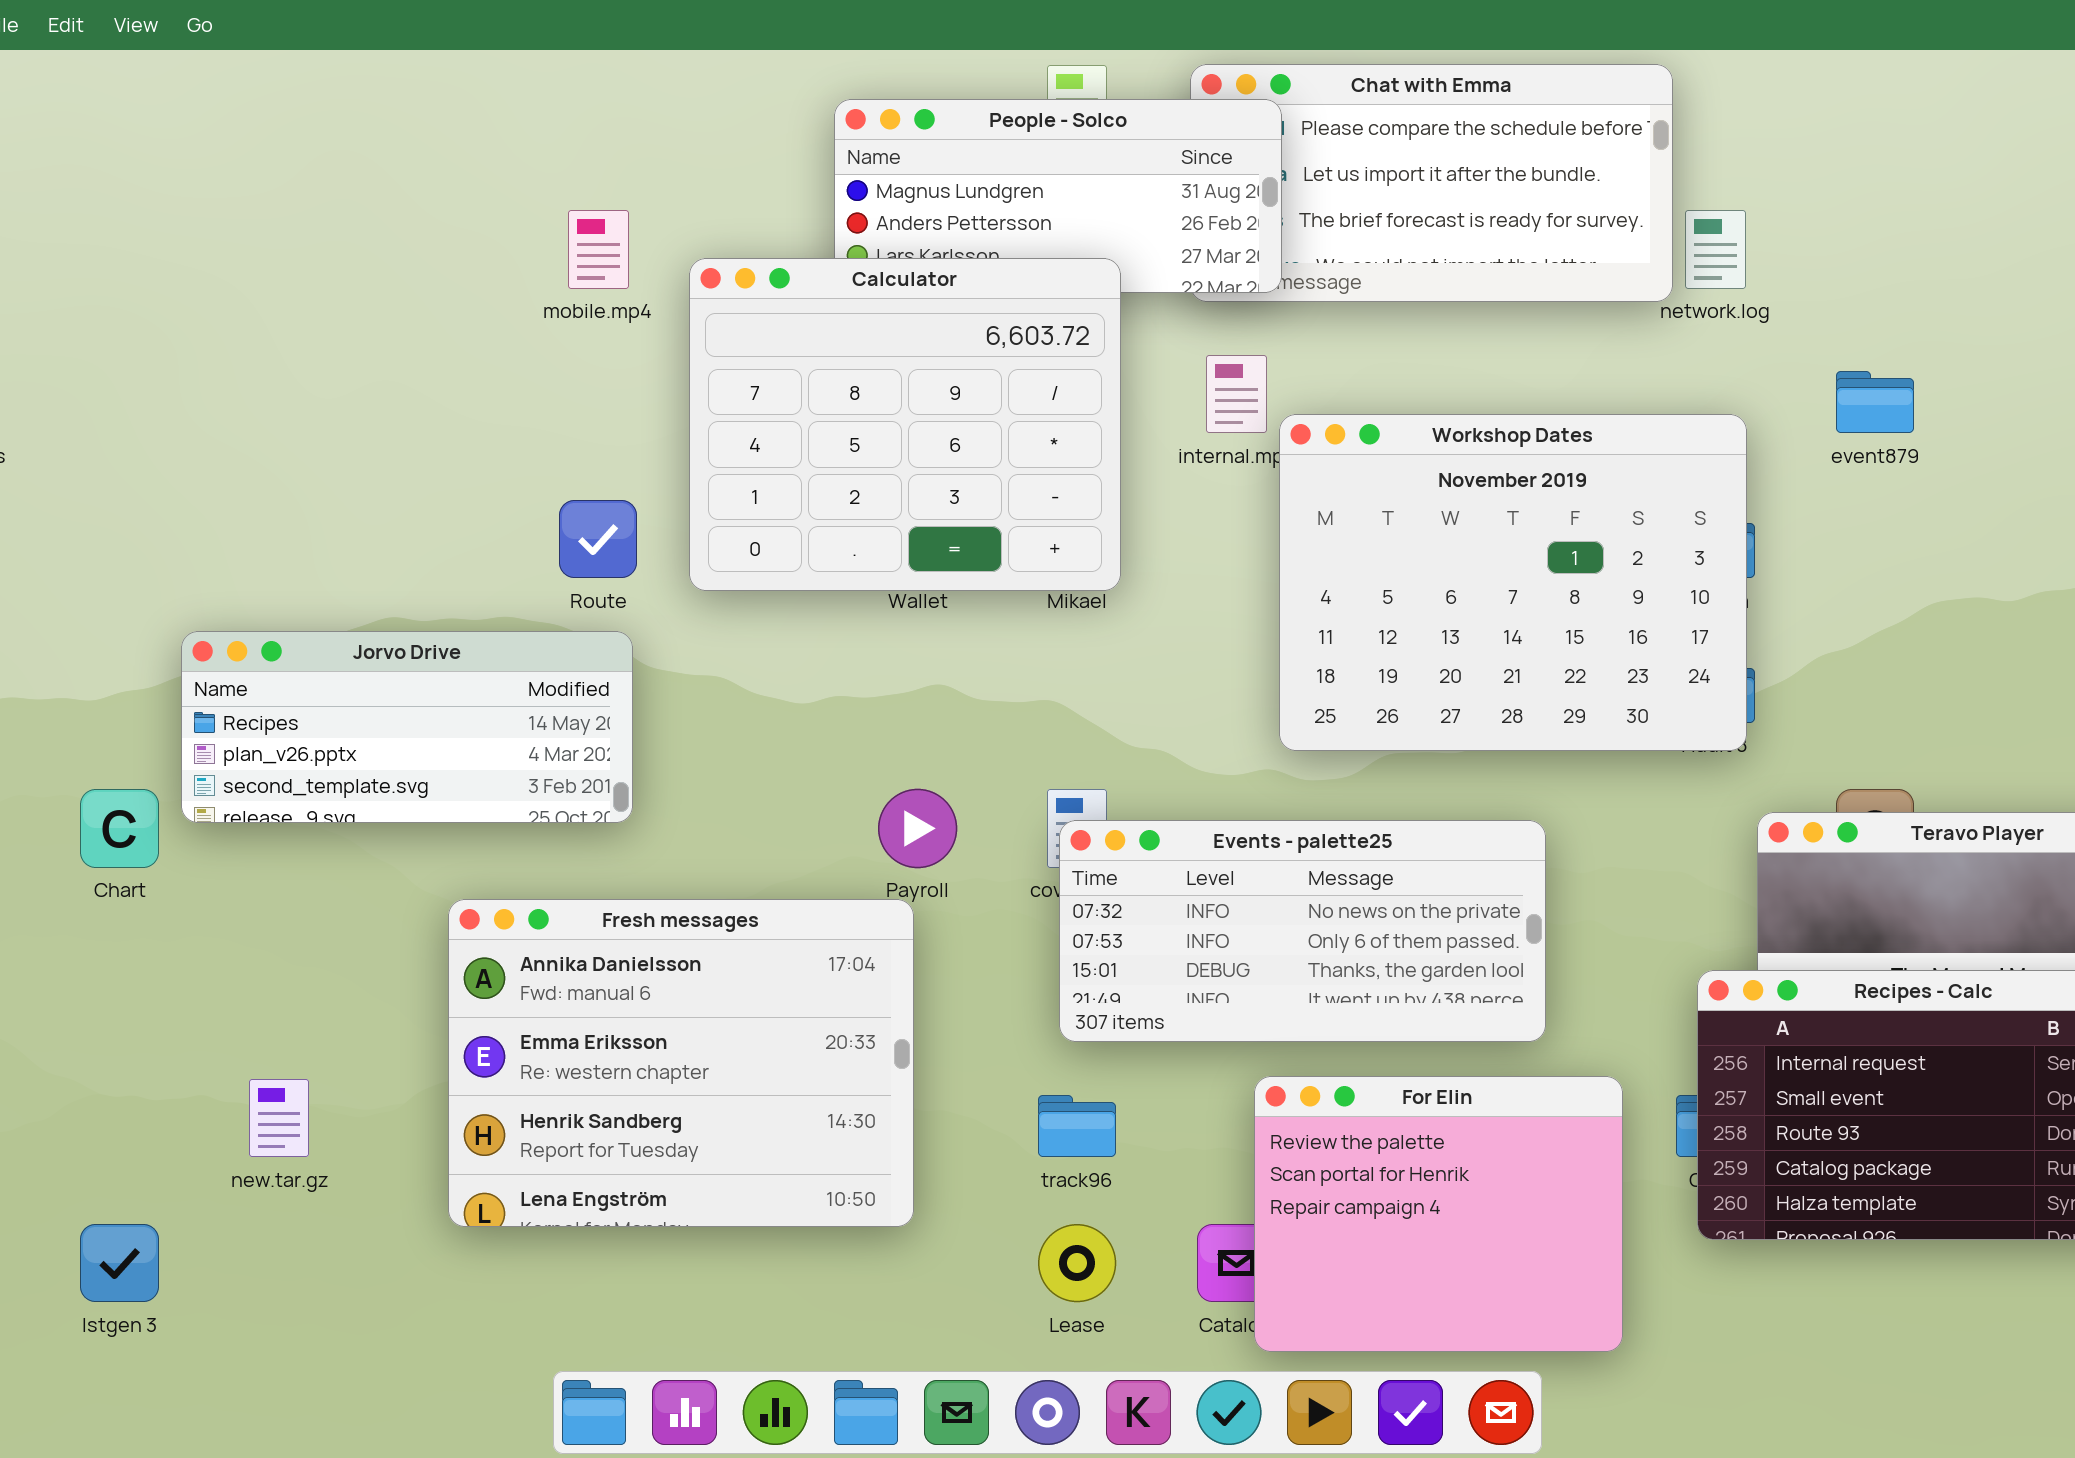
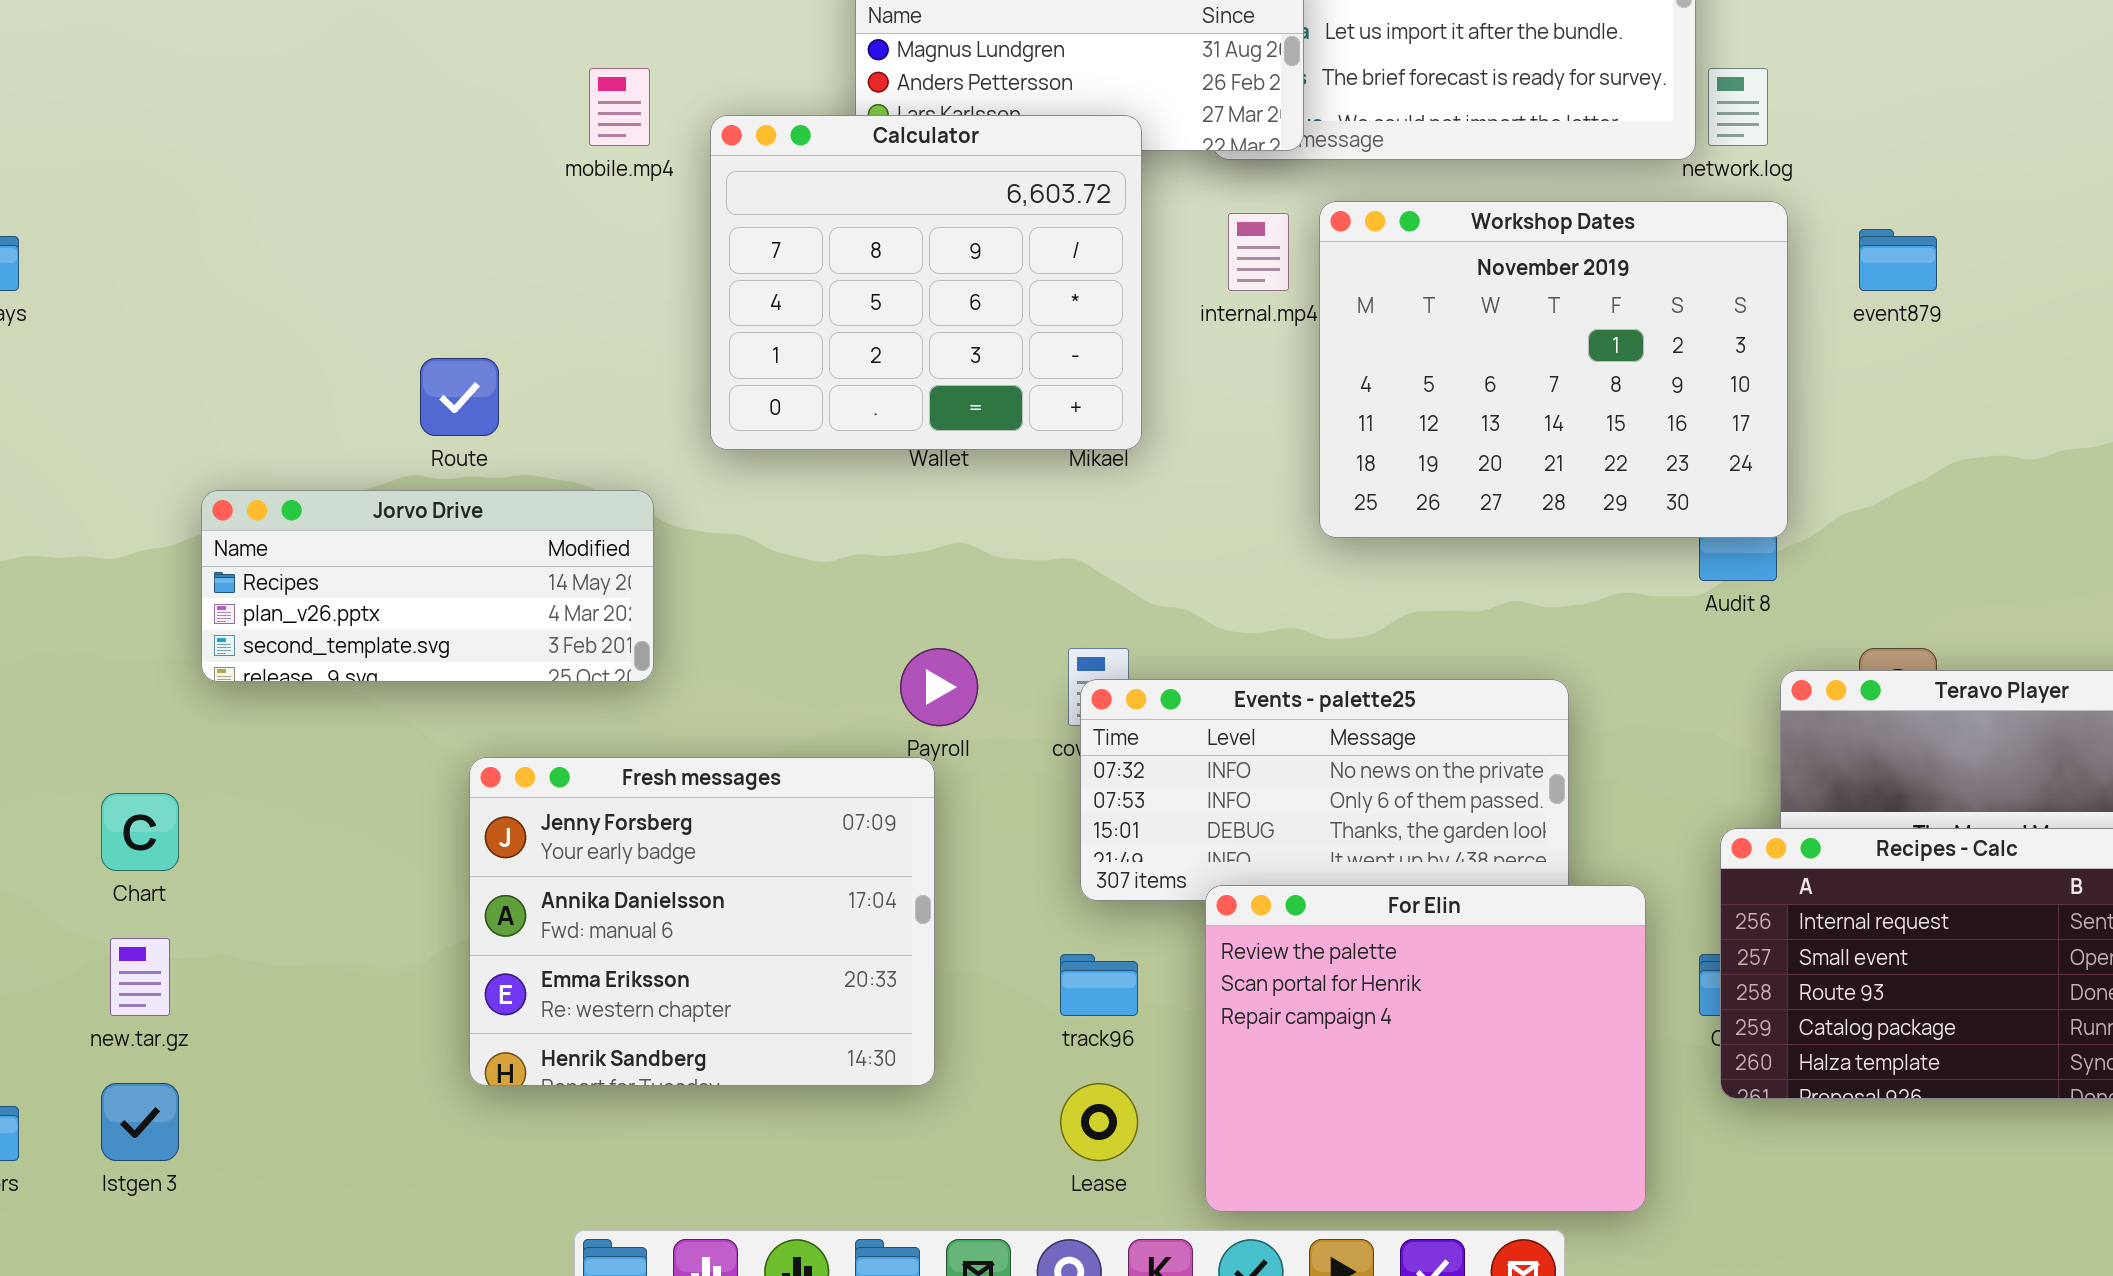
Workshop Dates: [1279,414,1747,751] -> [1319,201,1788,538], moved
Route: [559,500,637,578] -> [420,358,499,436], moved
Chart: [80,789,159,868] -> [101,793,179,871], moved
Fresh messages: [448,899,914,1227] -> [469,757,935,1086], scrolled up 1 row
For Elin: [1254,1076,1623,1352] -> [1205,885,1646,1212], resized
new.tar.gz: [249,1079,309,1157] -> [110,938,170,1016], moved

